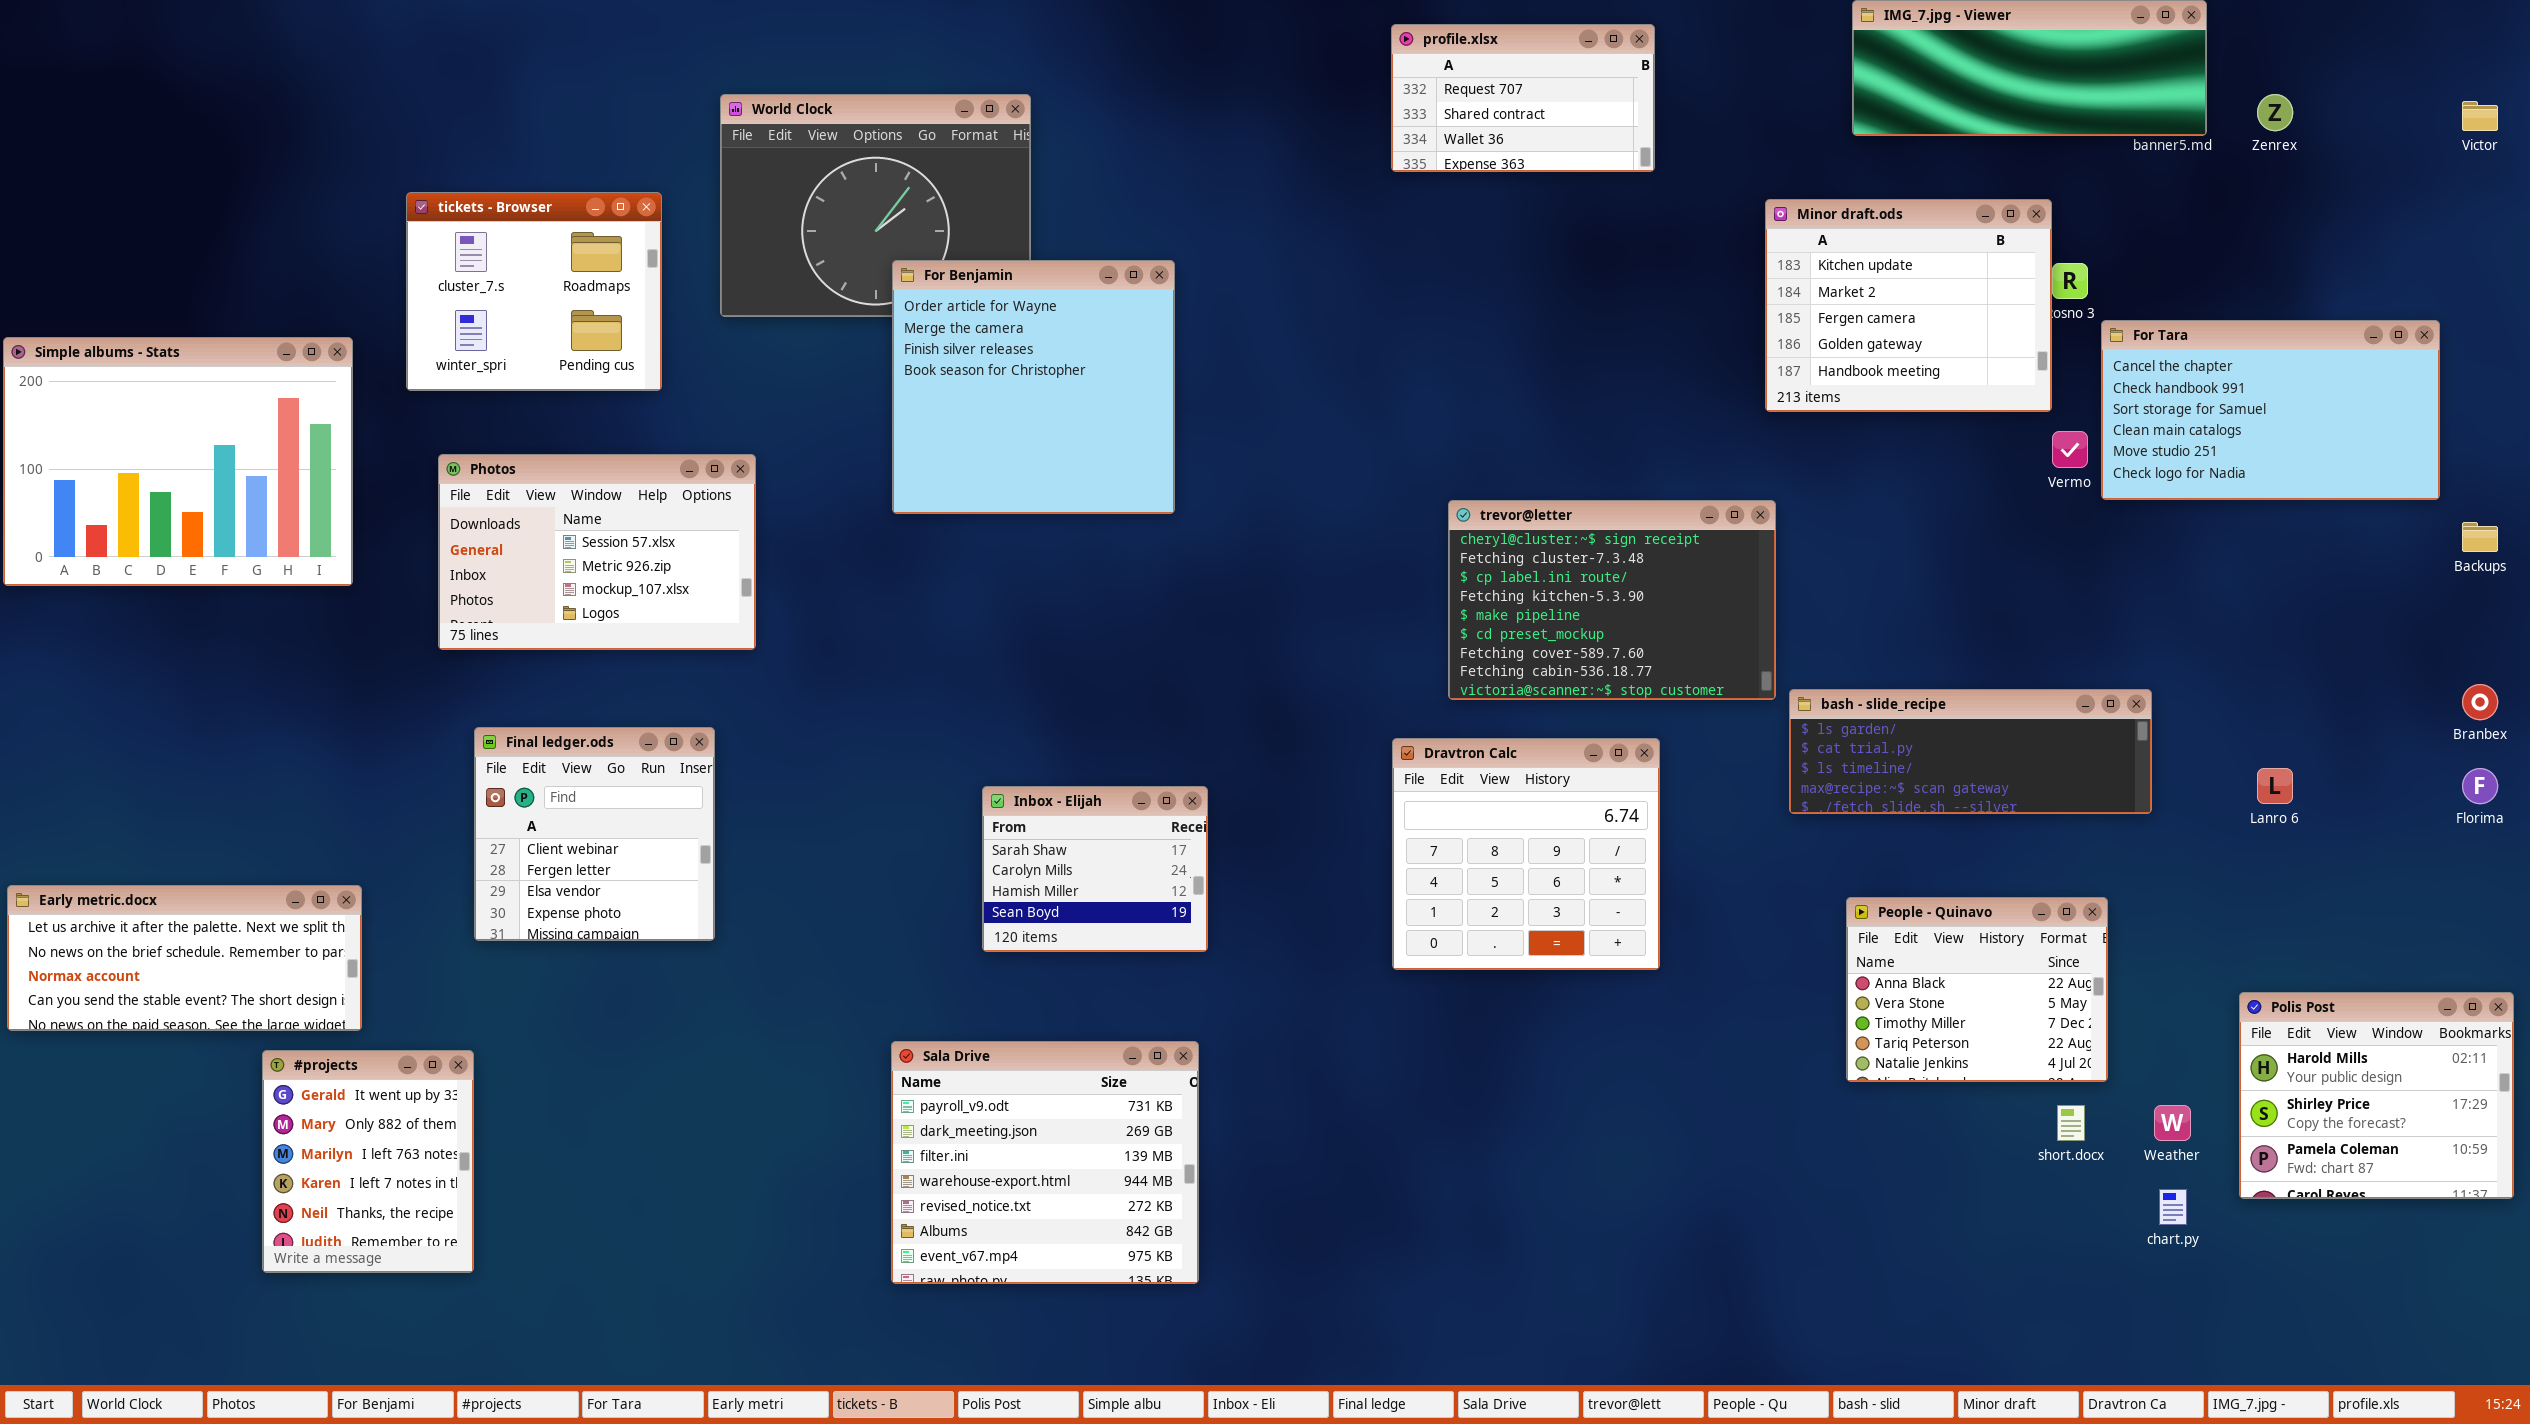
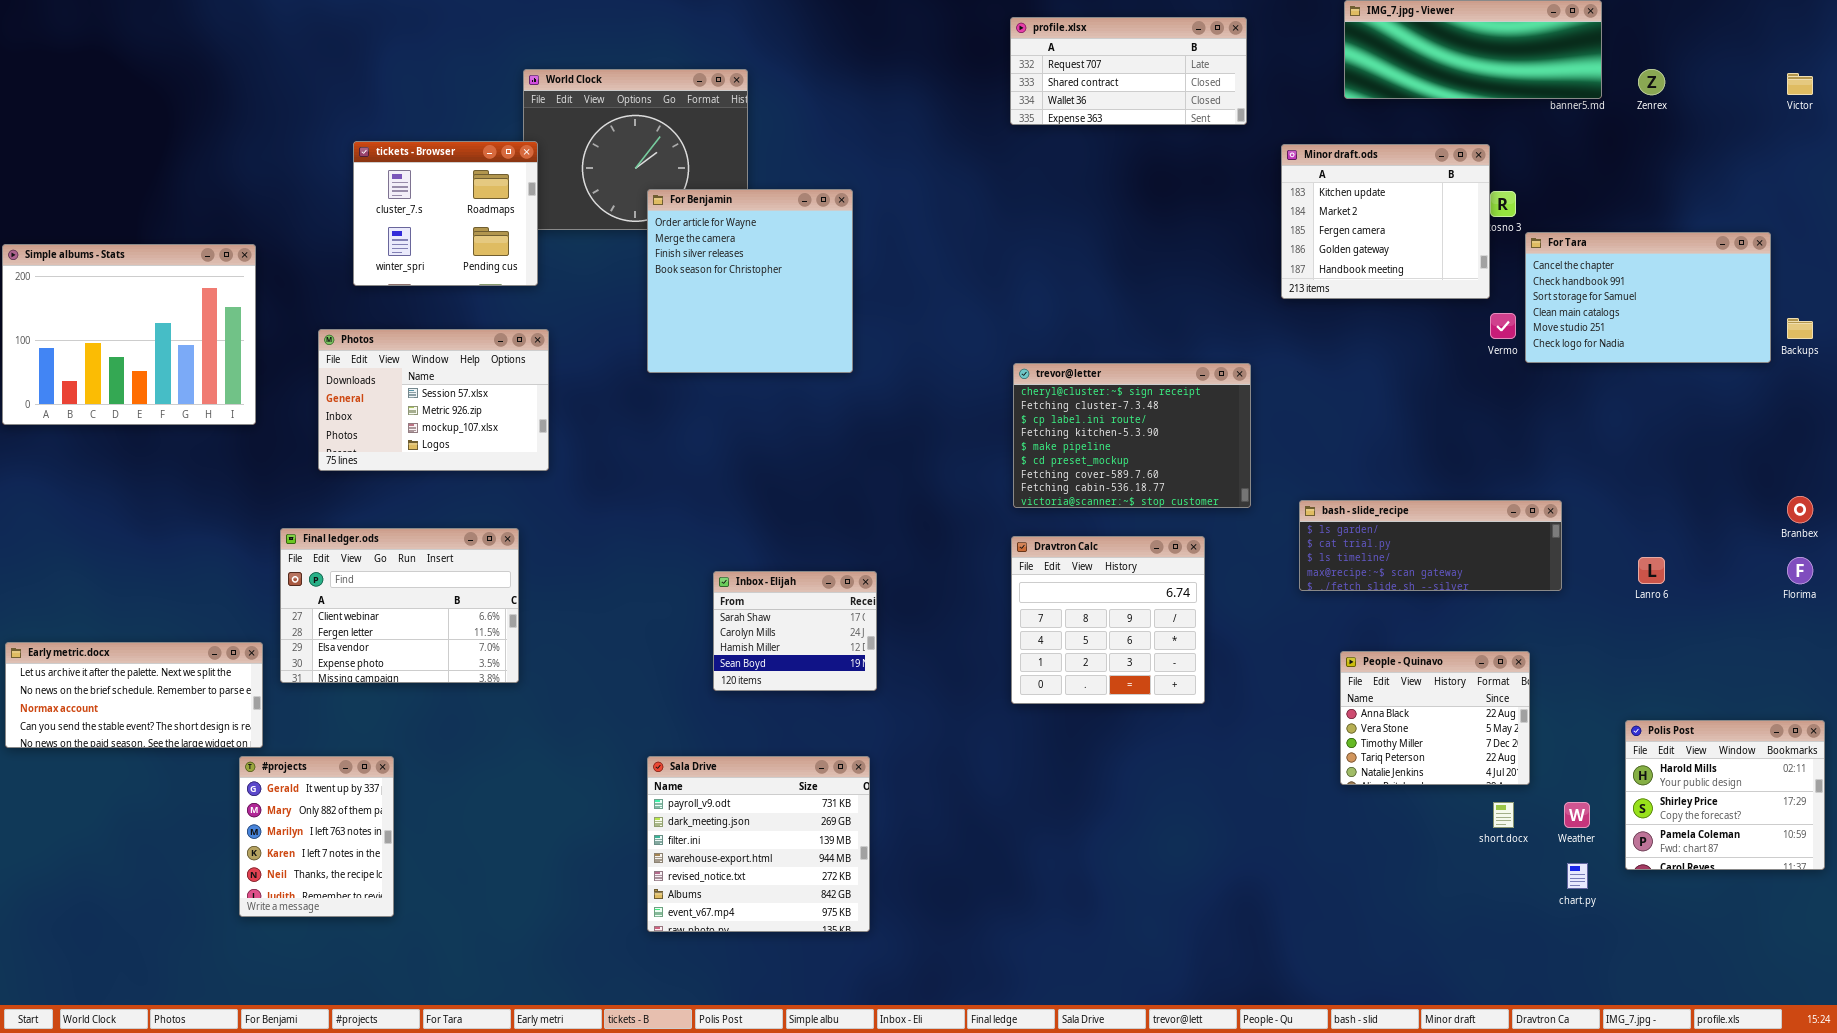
profile.xlsx: [1391,24,1655,172] -> [1010,17,1247,125], resized
tickets - Browser: [406,192,662,391] -> [353,141,538,286], moved
trevor@letter: [1448,500,1776,700] -> [1013,363,1251,508], moved
Backups: [2462,522,2498,552] -> [1787,318,1813,339], moved
Final ledger.ods: [474,727,715,941] -> [280,528,519,683], resized
#projects: [262,1050,474,1273] -> [239,756,394,917], moved

